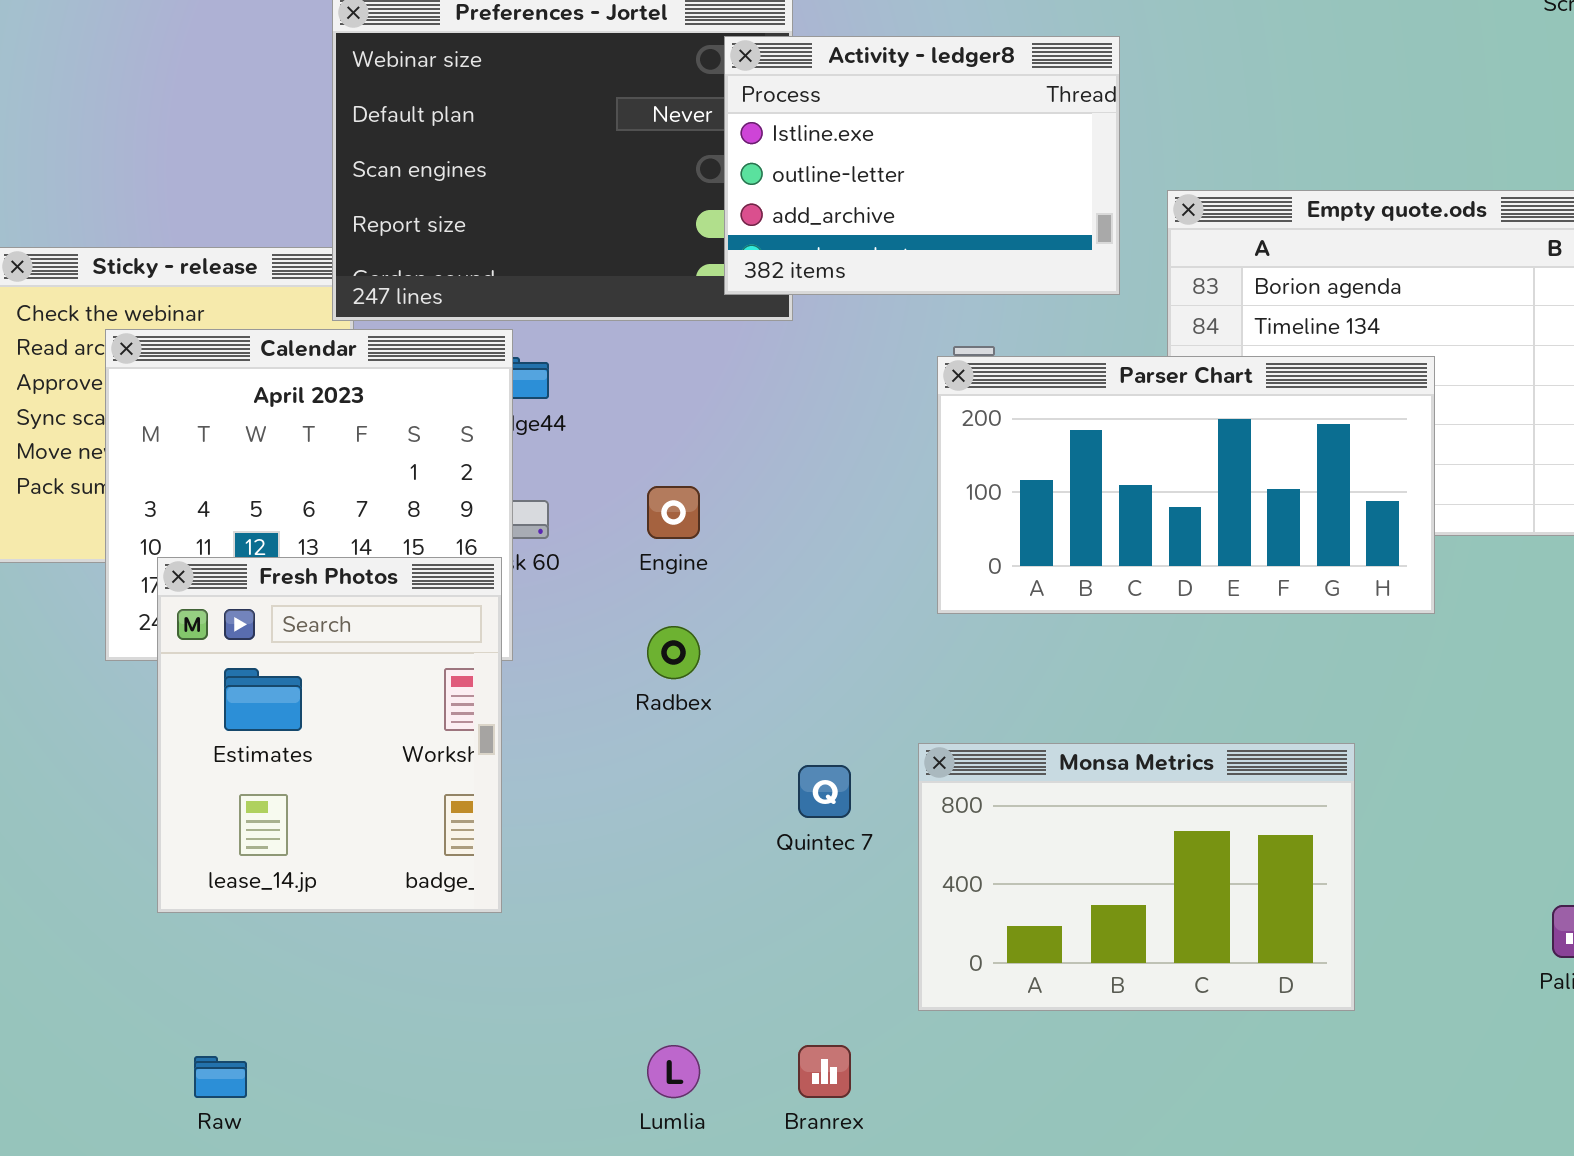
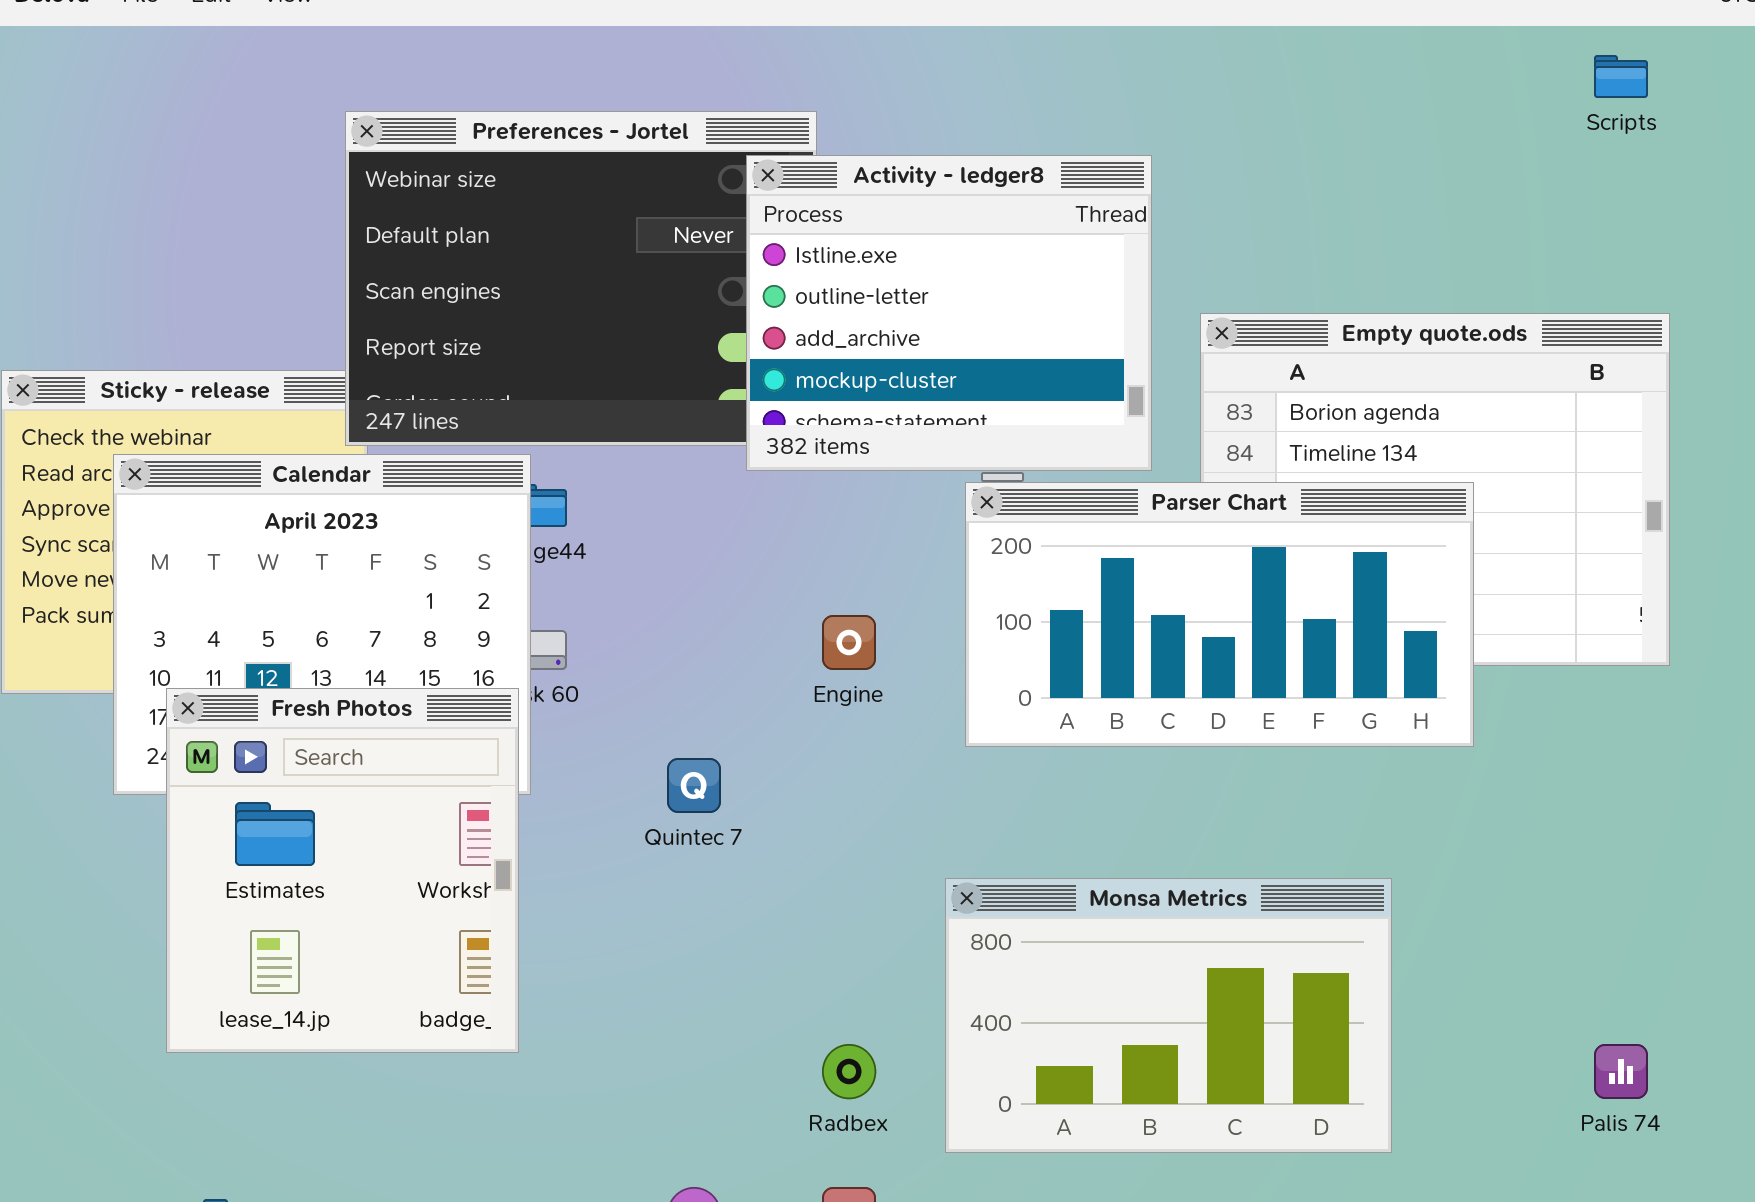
Activity - ledger8: [724,36,1120,295] -> [746,155,1152,471], resized
Engine: [647,486,700,539] -> [822,615,876,670], moved
Radbex: [647,626,700,679] -> [822,1044,876,1099], moved
Quintec 7: [798,765,851,818] -> [667,758,721,813], moved

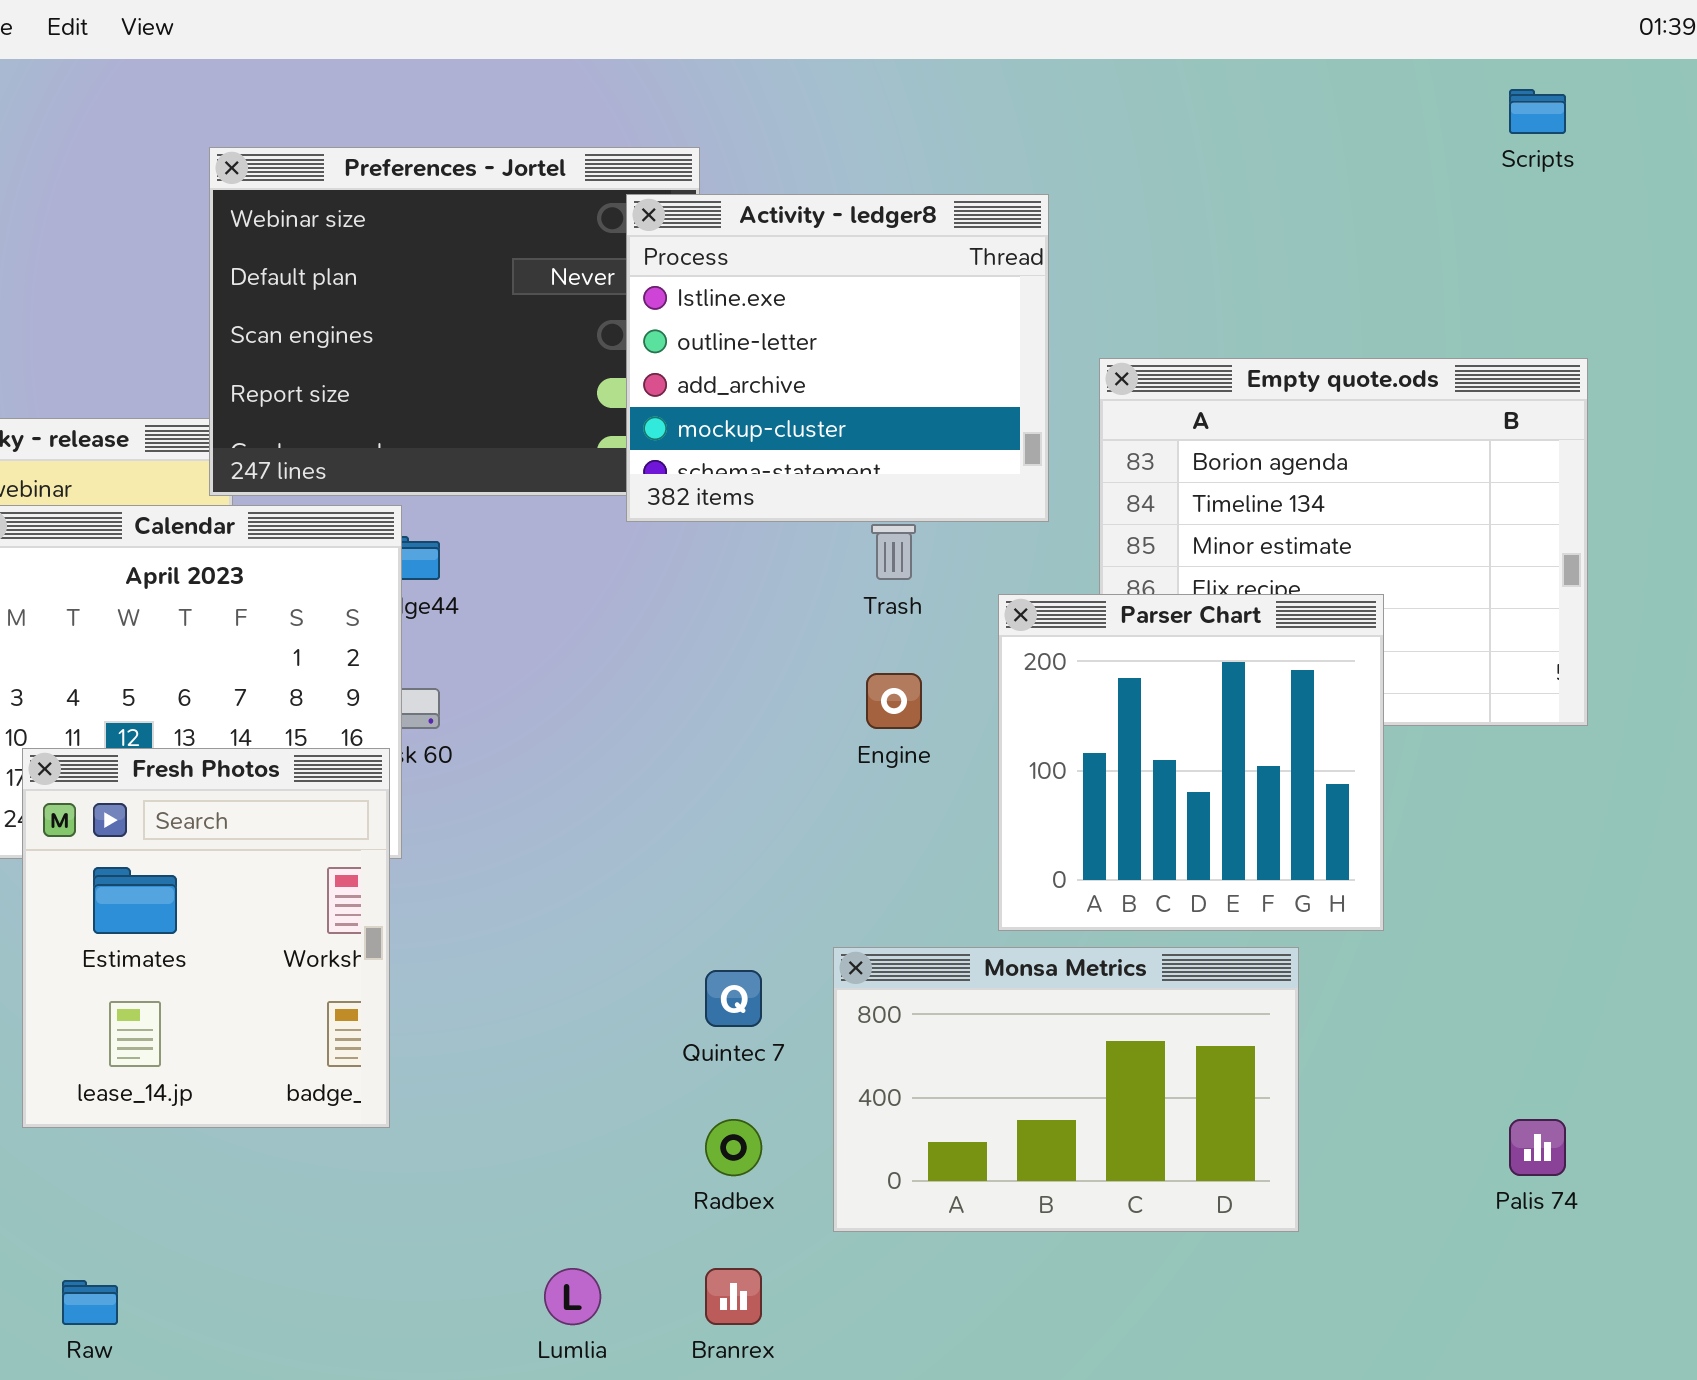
Parser Chart: [965,482,1474,747] -> [998,594,1384,931], moved, resized
Engine: [822,615,876,670] -> [866,673,922,729], moved
Quintec 7: [667,758,721,813] -> [705,970,762,1027], moved

